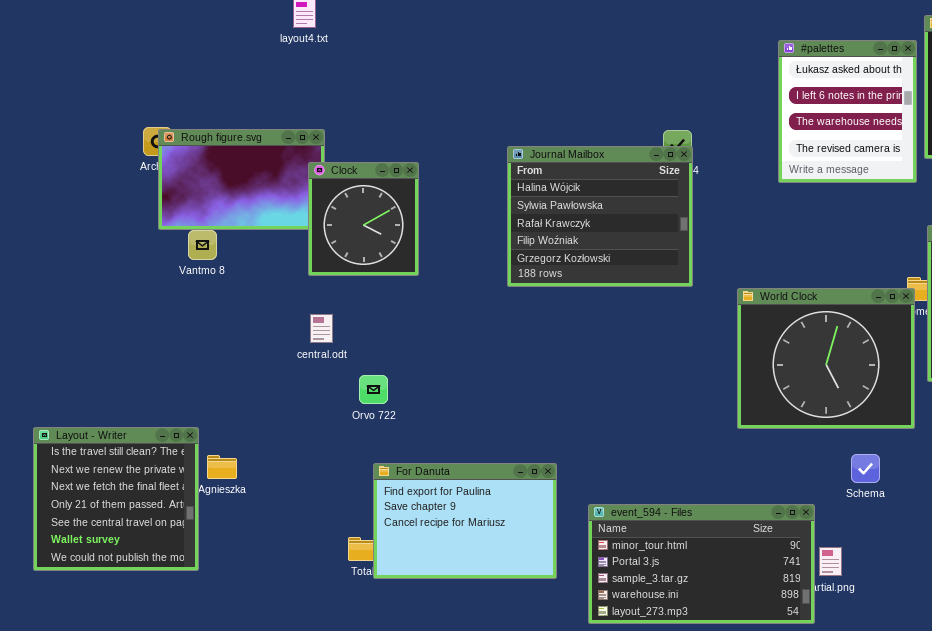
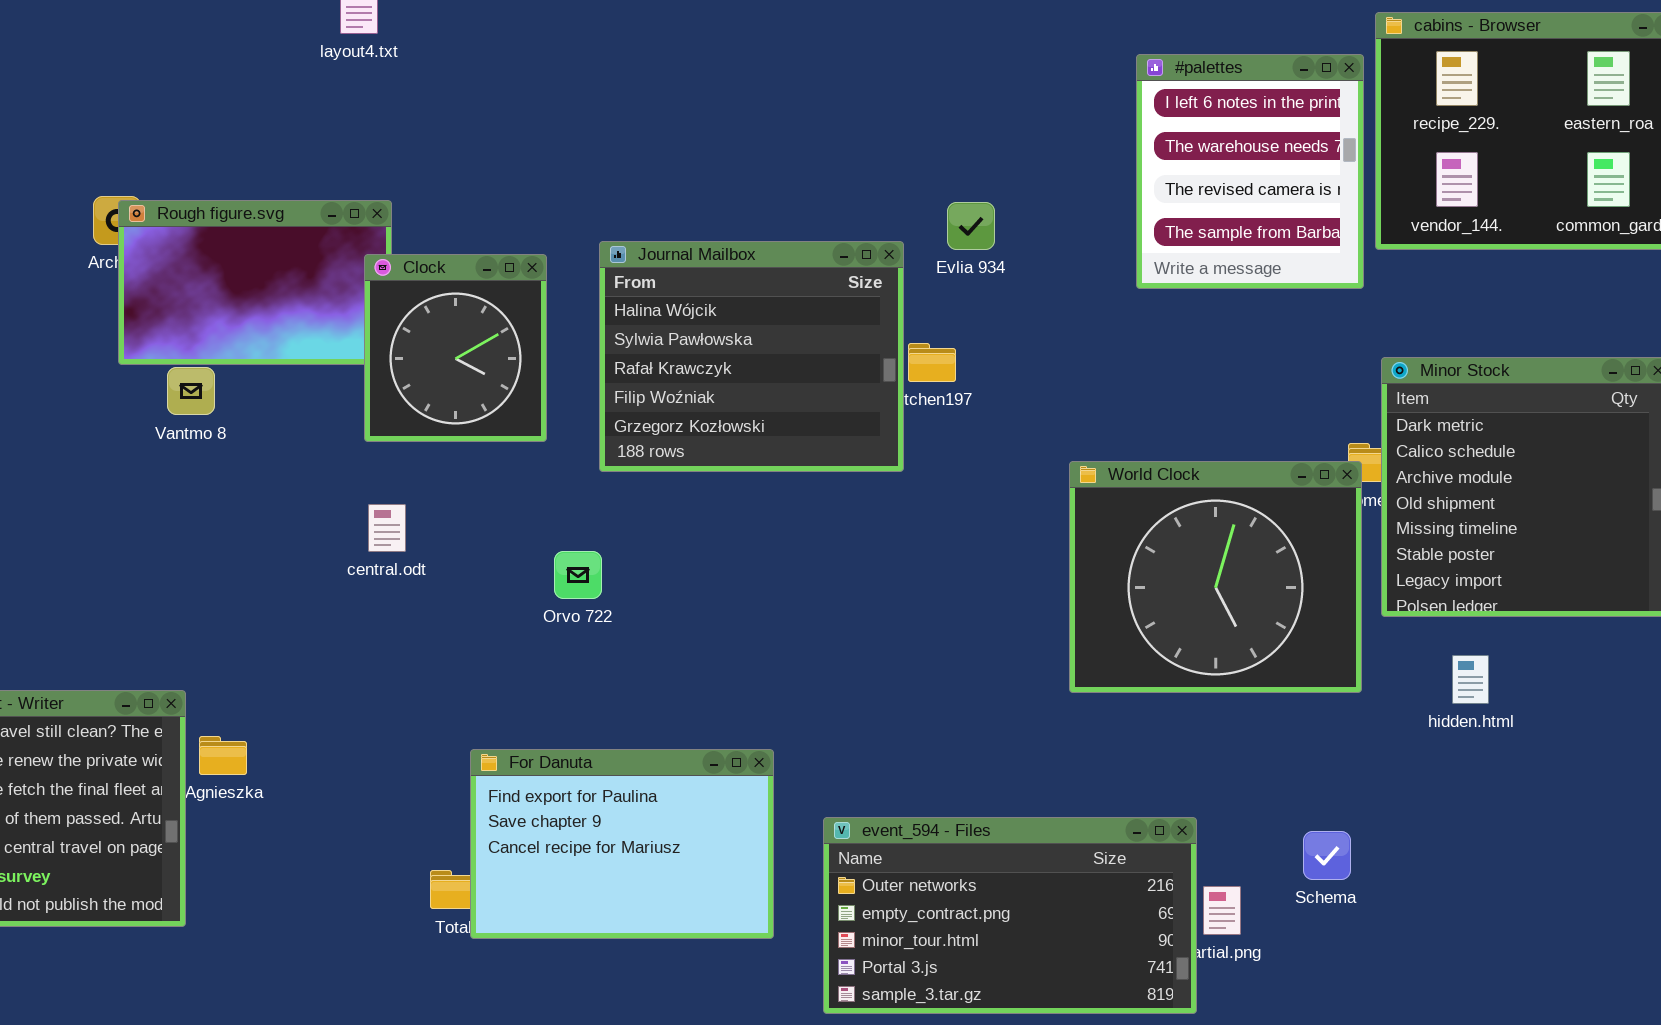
#palettes: [778,40,917,183] -> [1136,54,1364,289], scrolled down 1 row
Journal Mailbox: [507,146,693,287] -> [599,241,904,472], moved
Orvo 722: [359,375,388,404] -> [554,551,602,599], moved
Schema: [851,454,880,483] -> [1303,831,1351,880], moved
event_594 - Files: [588,504,815,624] -> [823,817,1197,1014], scrolled up 2 rows

